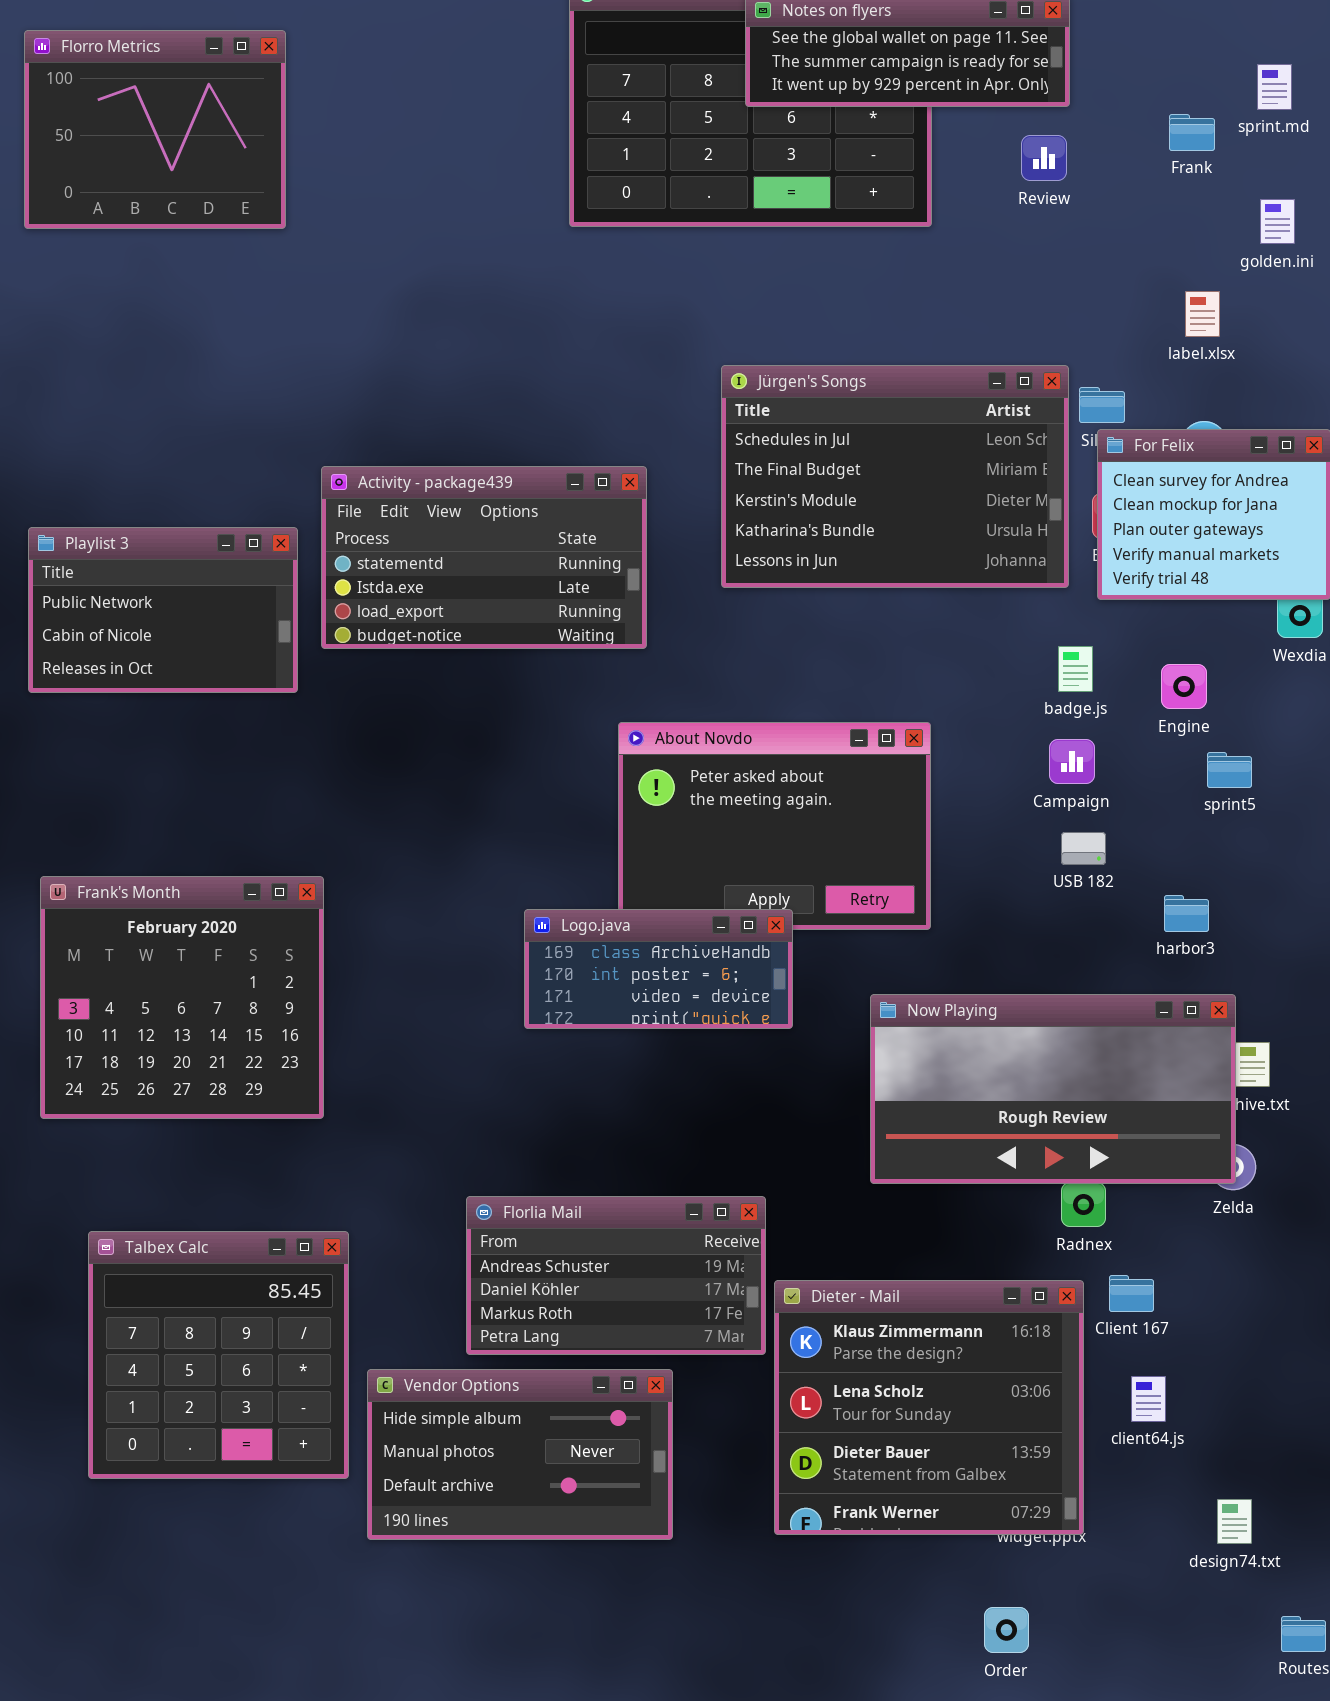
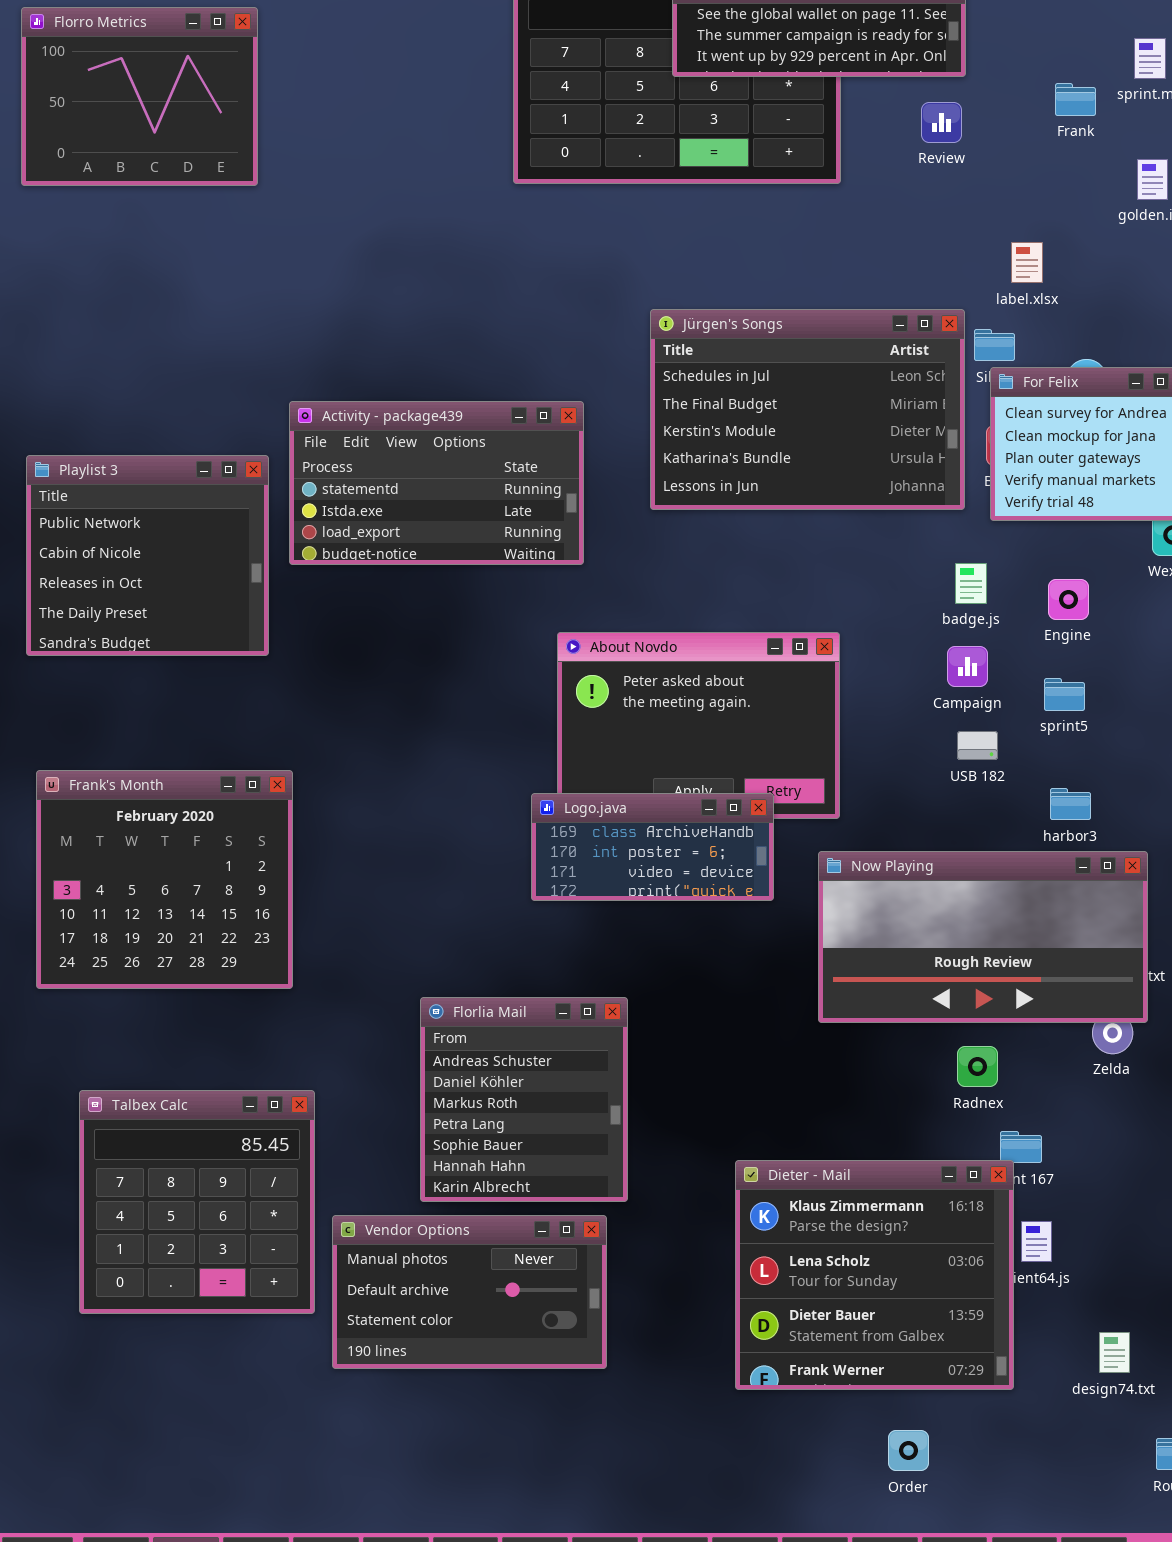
label.xlsx: [1185,291,1220,337] -> [1011,242,1043,283], moved
Playlist 3: [28,527,298,693] -> [26,455,269,656], resized
sprint5: [1207,752,1252,788] -> [1044,678,1085,711], moved
Logo.java: [524,909,793,1029] -> [531,793,774,901], moved
Now Playing: [870,994,1236,1184] -> [818,851,1148,1023], moved
Florlia Mail: [466,1196,766,1355] -> [420,997,628,1202], resized
Dieter - Mail: [774,1280,1084,1535] -> [735,1160,1014,1390], moved
Vendor Options: [367,1369,673,1540] -> [332,1215,607,1369], scrolled down 1 row

